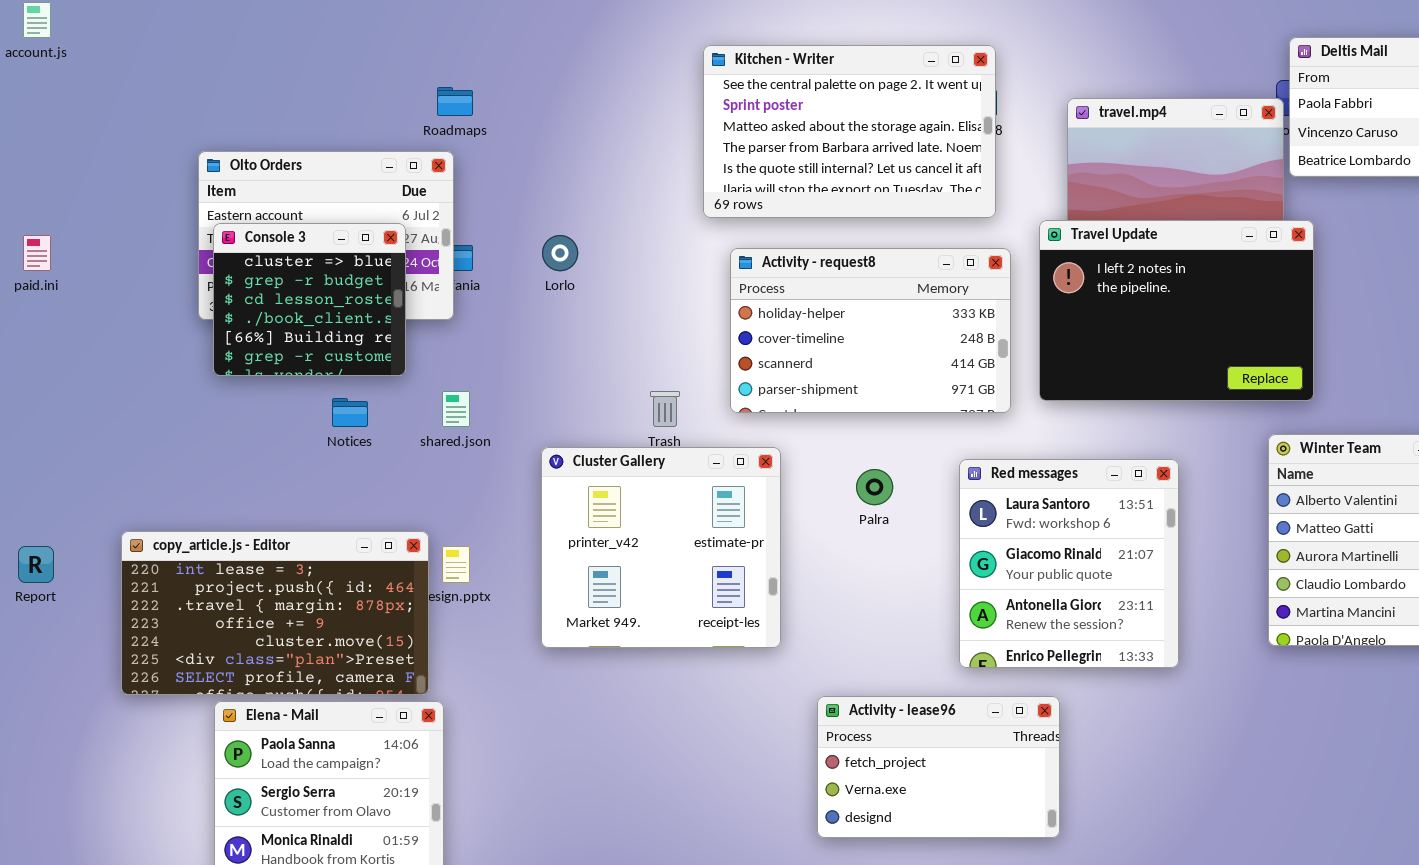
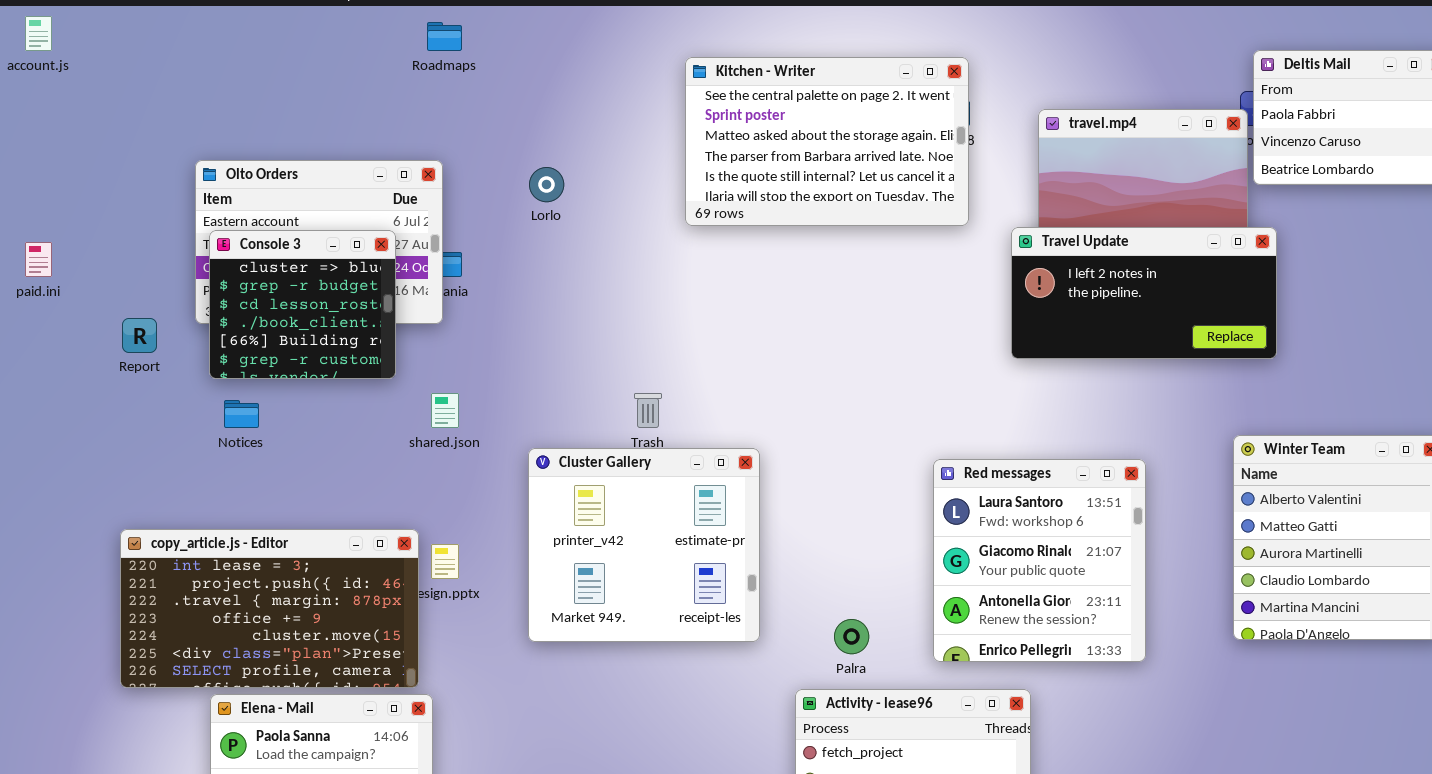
Roadmaps: [437,87,473,116] -> [427,22,462,51], moved
Travel Update: [1039,220,1314,401] -> [1011,227,1277,359], resized
Lorlo: [542,235,578,271] -> [529,167,564,202], moved
Activity - request8: [730,248,1011,413] -> none, closed
Notices: [332,398,368,427] -> [224,400,259,428], moved
Palra: [856,469,893,505] -> [834,619,869,654], moved
Report: [18,546,54,583] -> [122,318,157,353], moved

